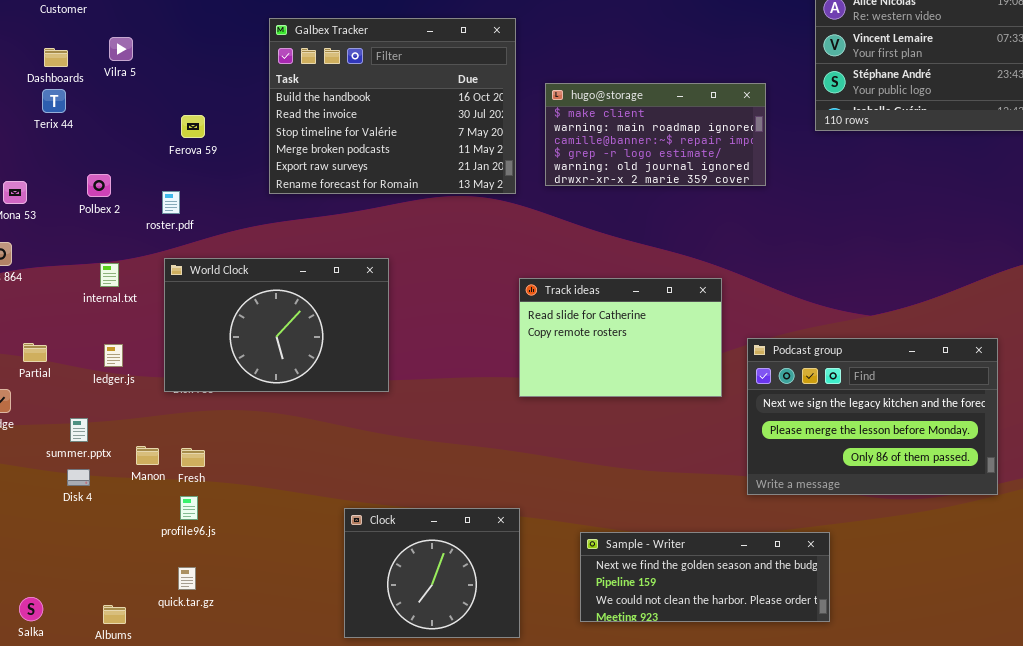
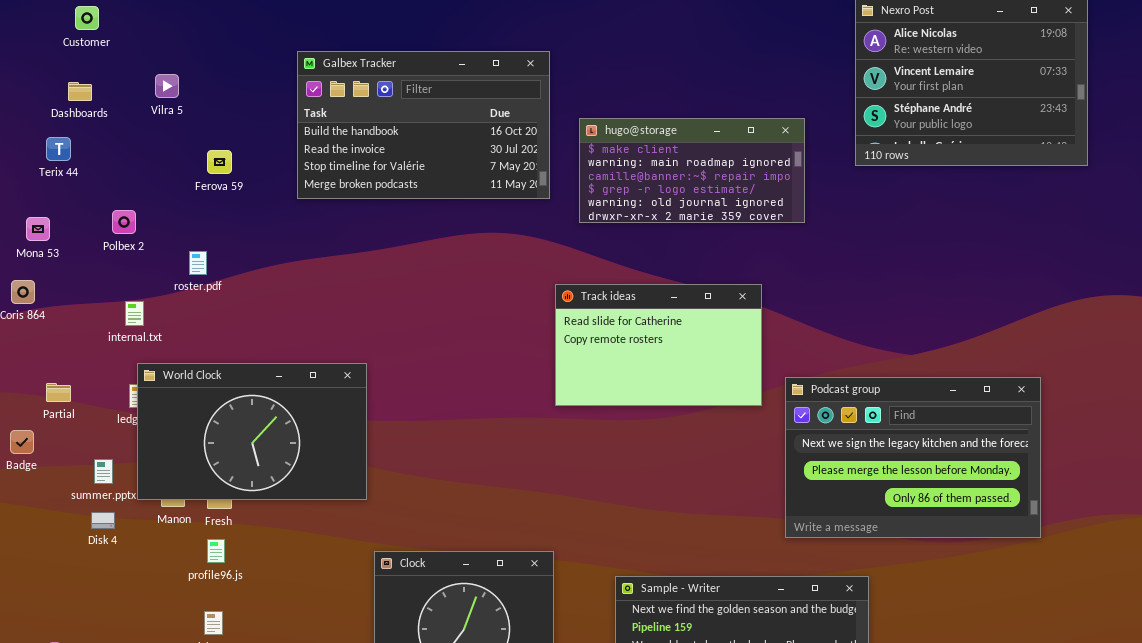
Galbex Tracker: [269,18,516,194] -> [297,51,550,199], resized
Vilra 5: [109,37,133,61] -> [155,74,179,98], moved
Terix 44: [42,89,66,113] -> [46,137,71,161], moved
roster.pdf: [162,191,180,214] -> [189,251,207,275], moved
World Clock: [164,258,389,392] -> [137,363,367,500], moved
Track ideas: [519,278,722,397] -> [555,284,762,406], moved

